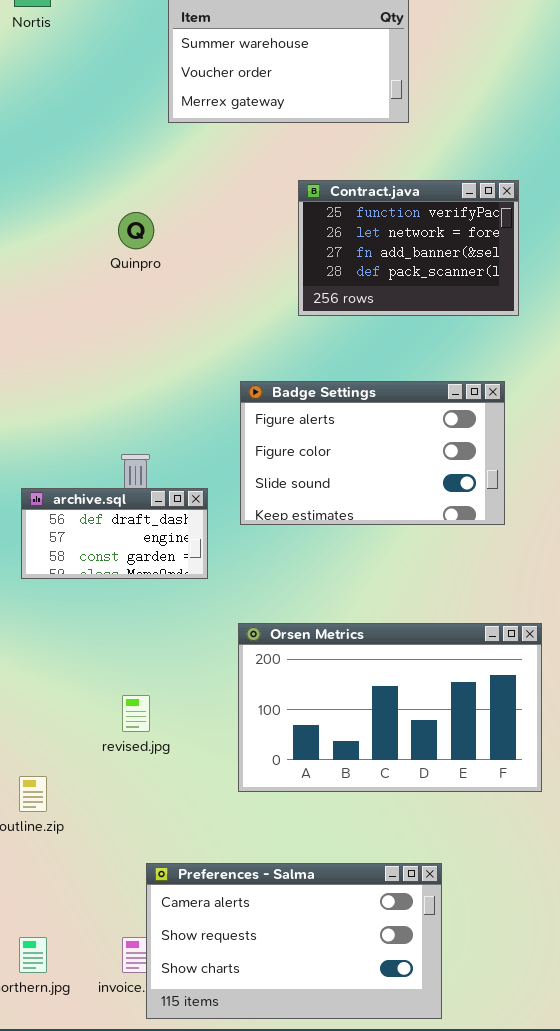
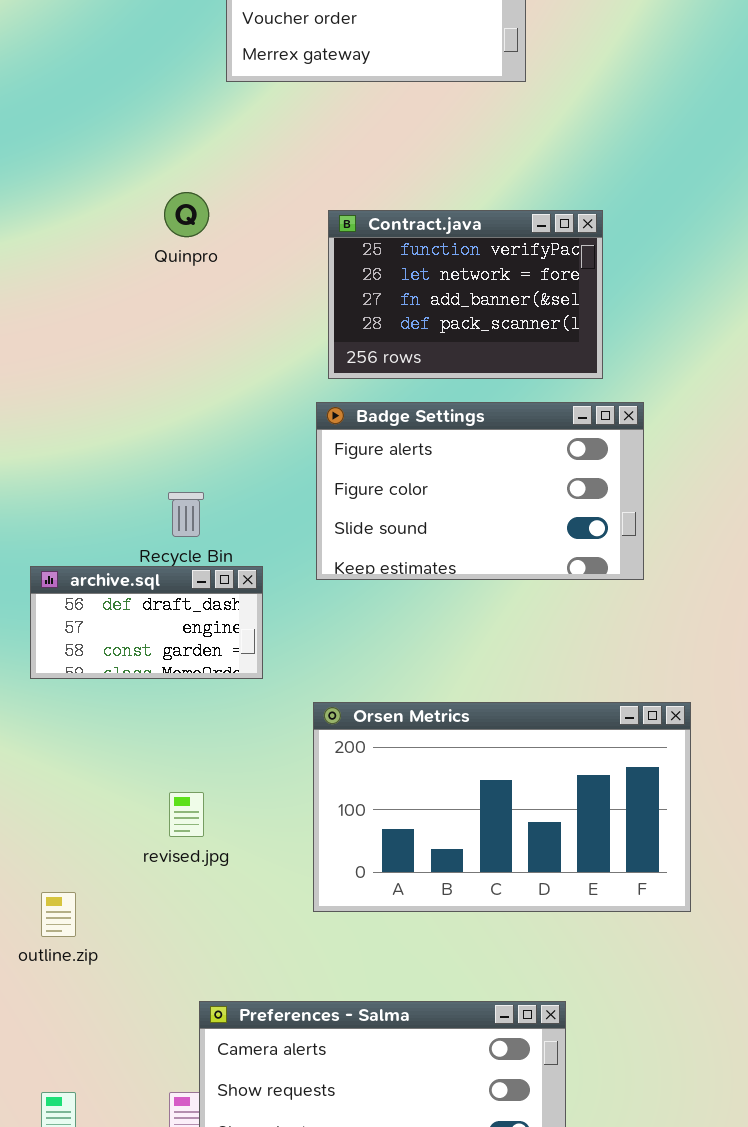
Contract.java: [298,180,519,316] -> [328,210,603,379], moved
archive.sql: [21,488,208,579] -> [30,566,263,679], moved

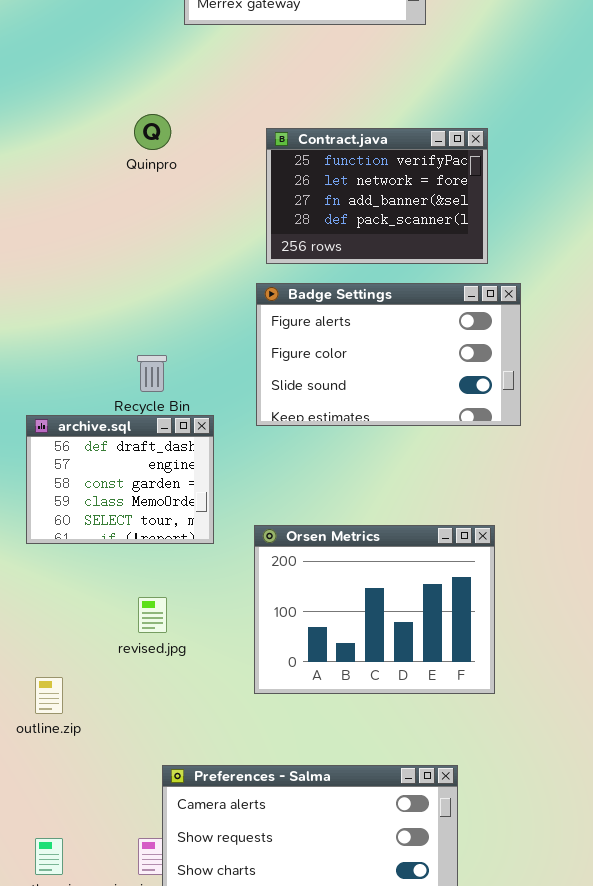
archive.sql: [30,566,263,679] -> [26,415,214,544], resized
Orsen Metrics: [313,702,691,912] -> [254,525,495,694], resized

